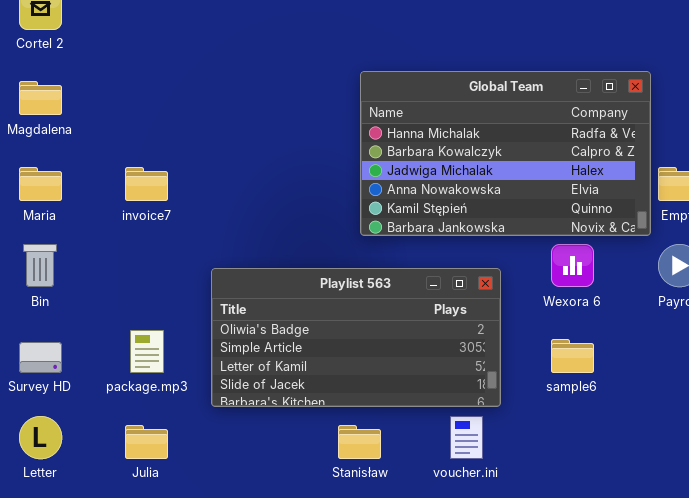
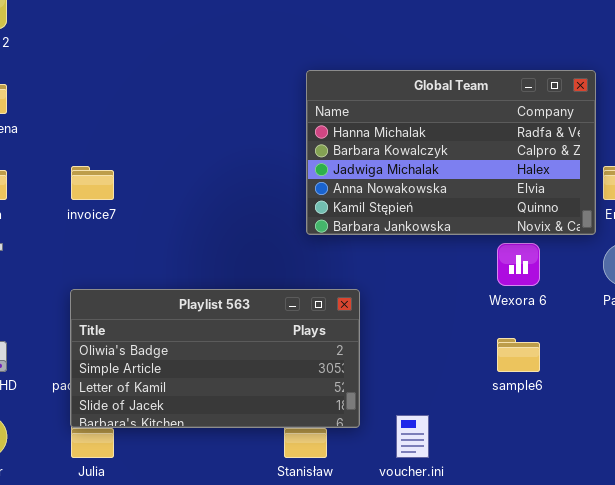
Playlist 563: [211,268,501,407] -> [70,289,360,428], moved

